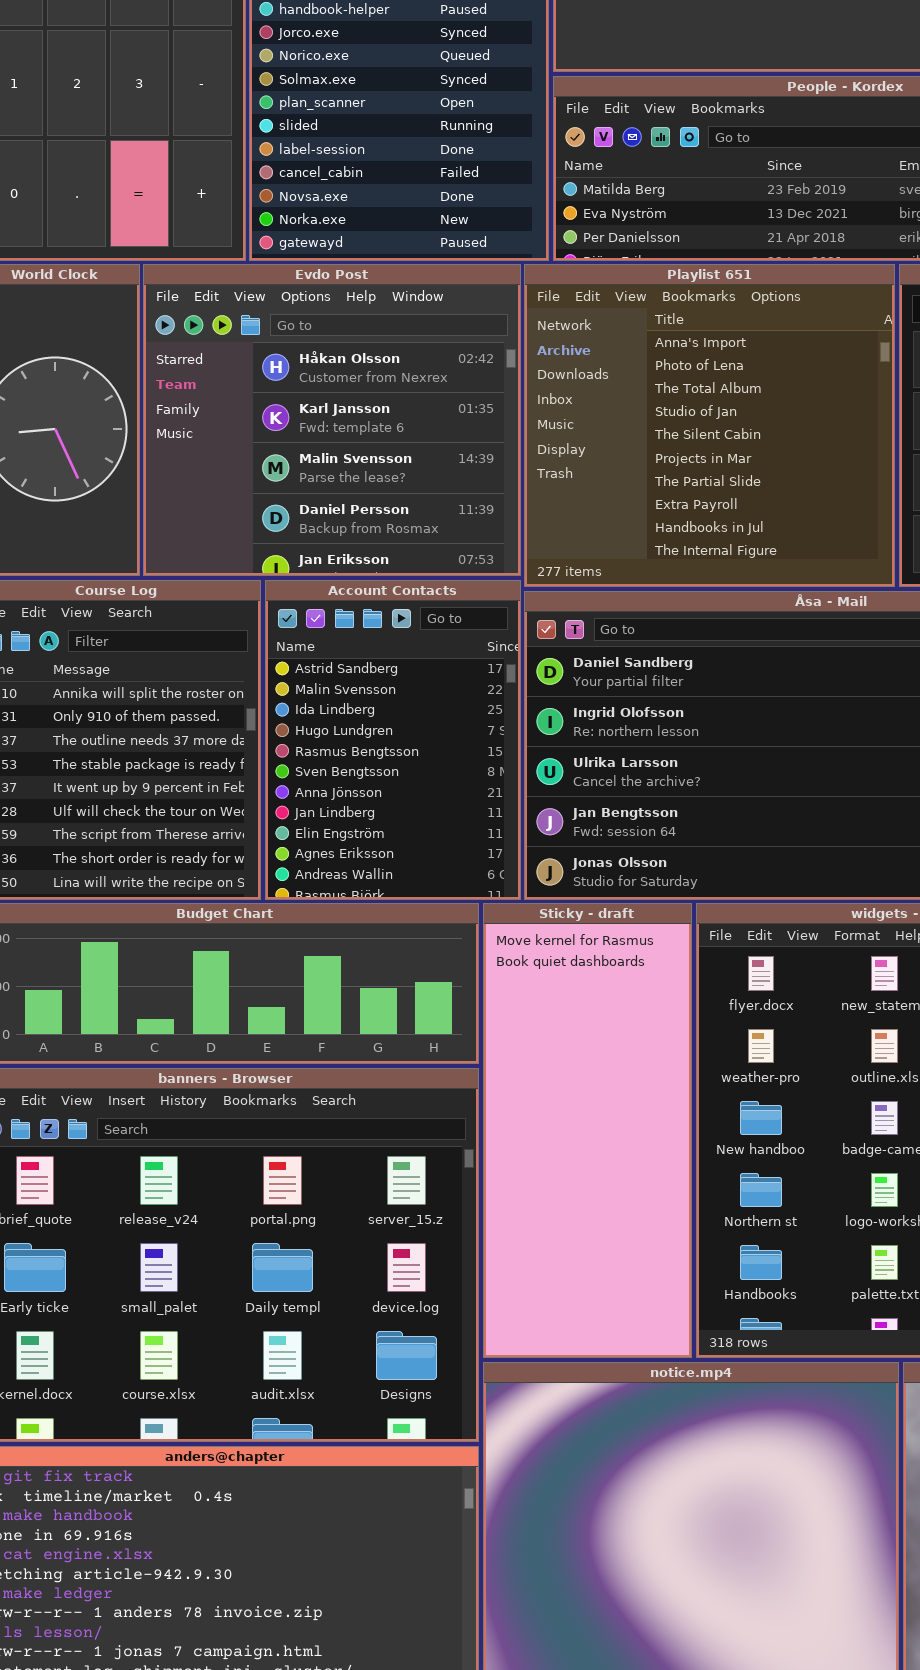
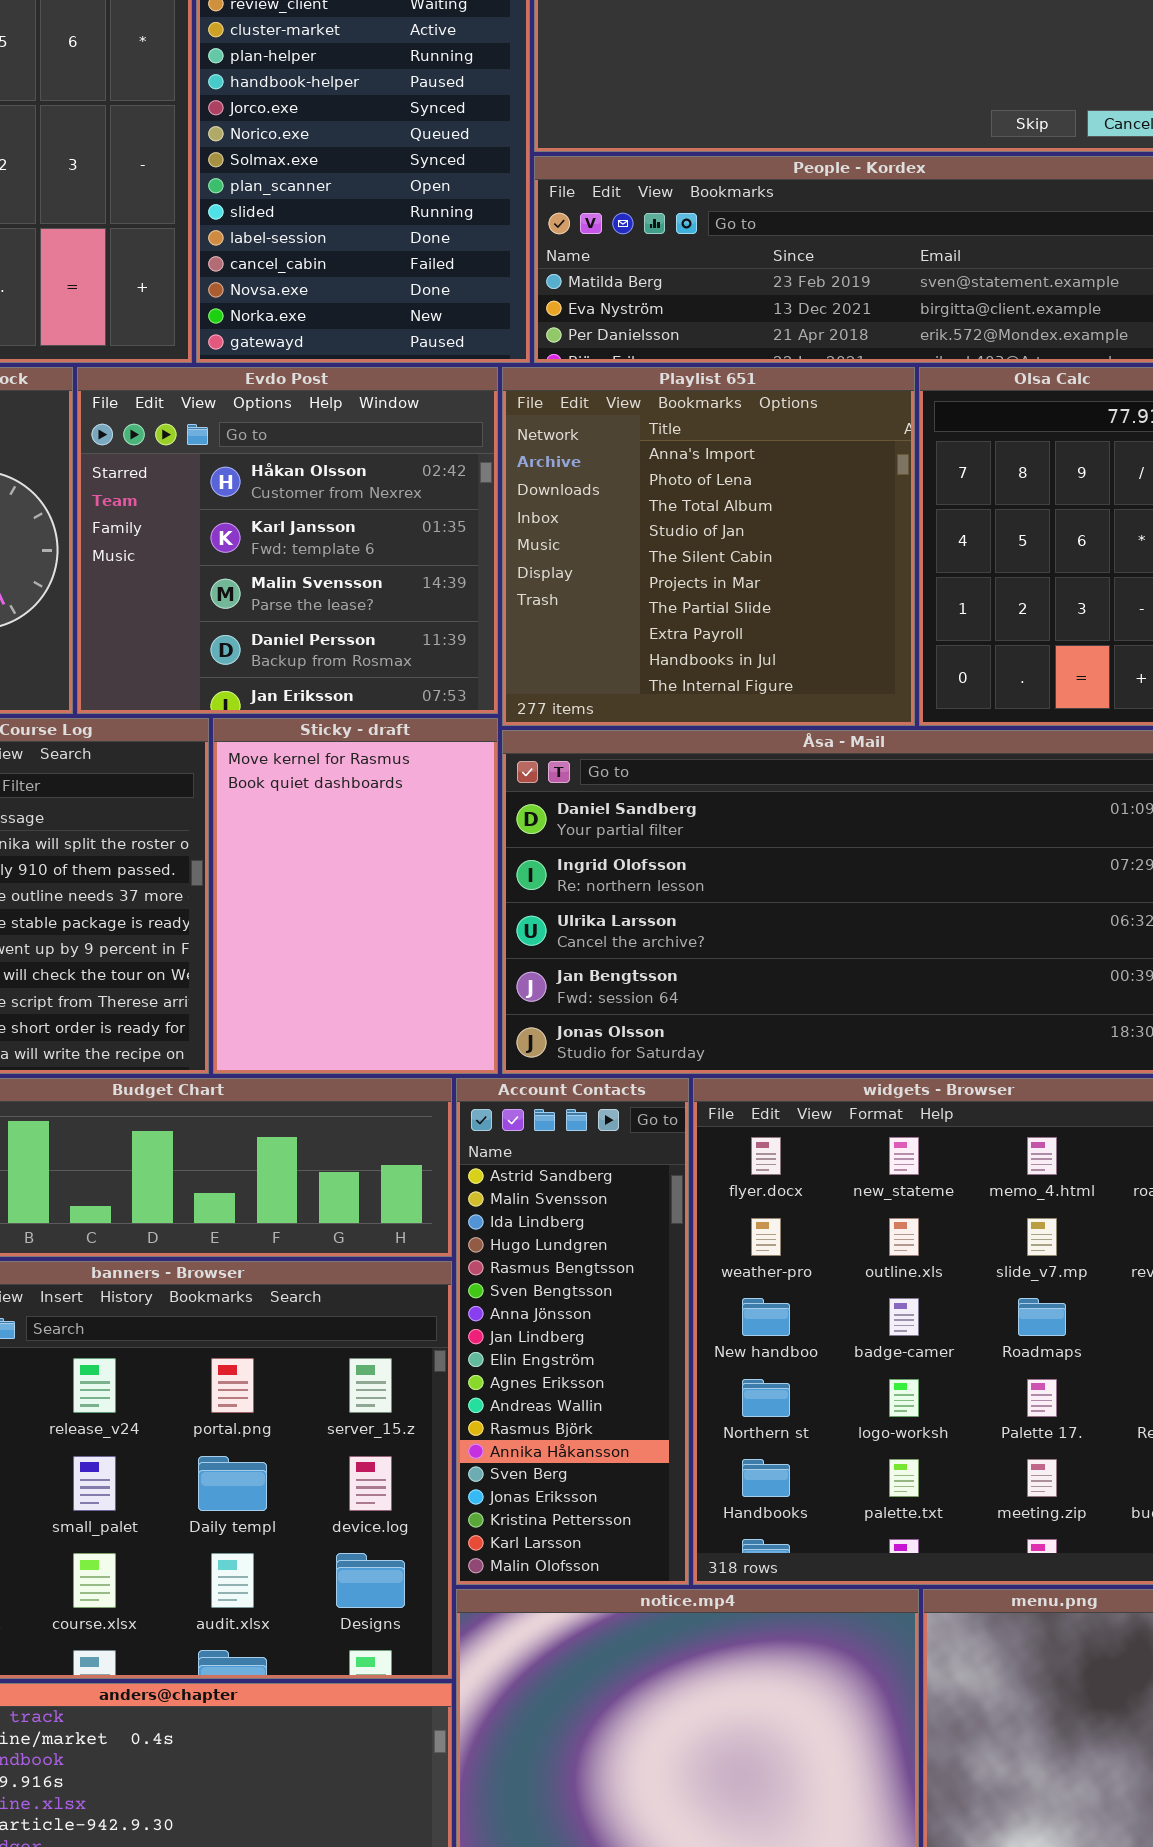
Account Contacts: [265,580,521,900] -> [456,1078,689,1585], moved, resized
Sticky - draft: [483,903,692,1358] -> [213,718,498,1074], moved, resized

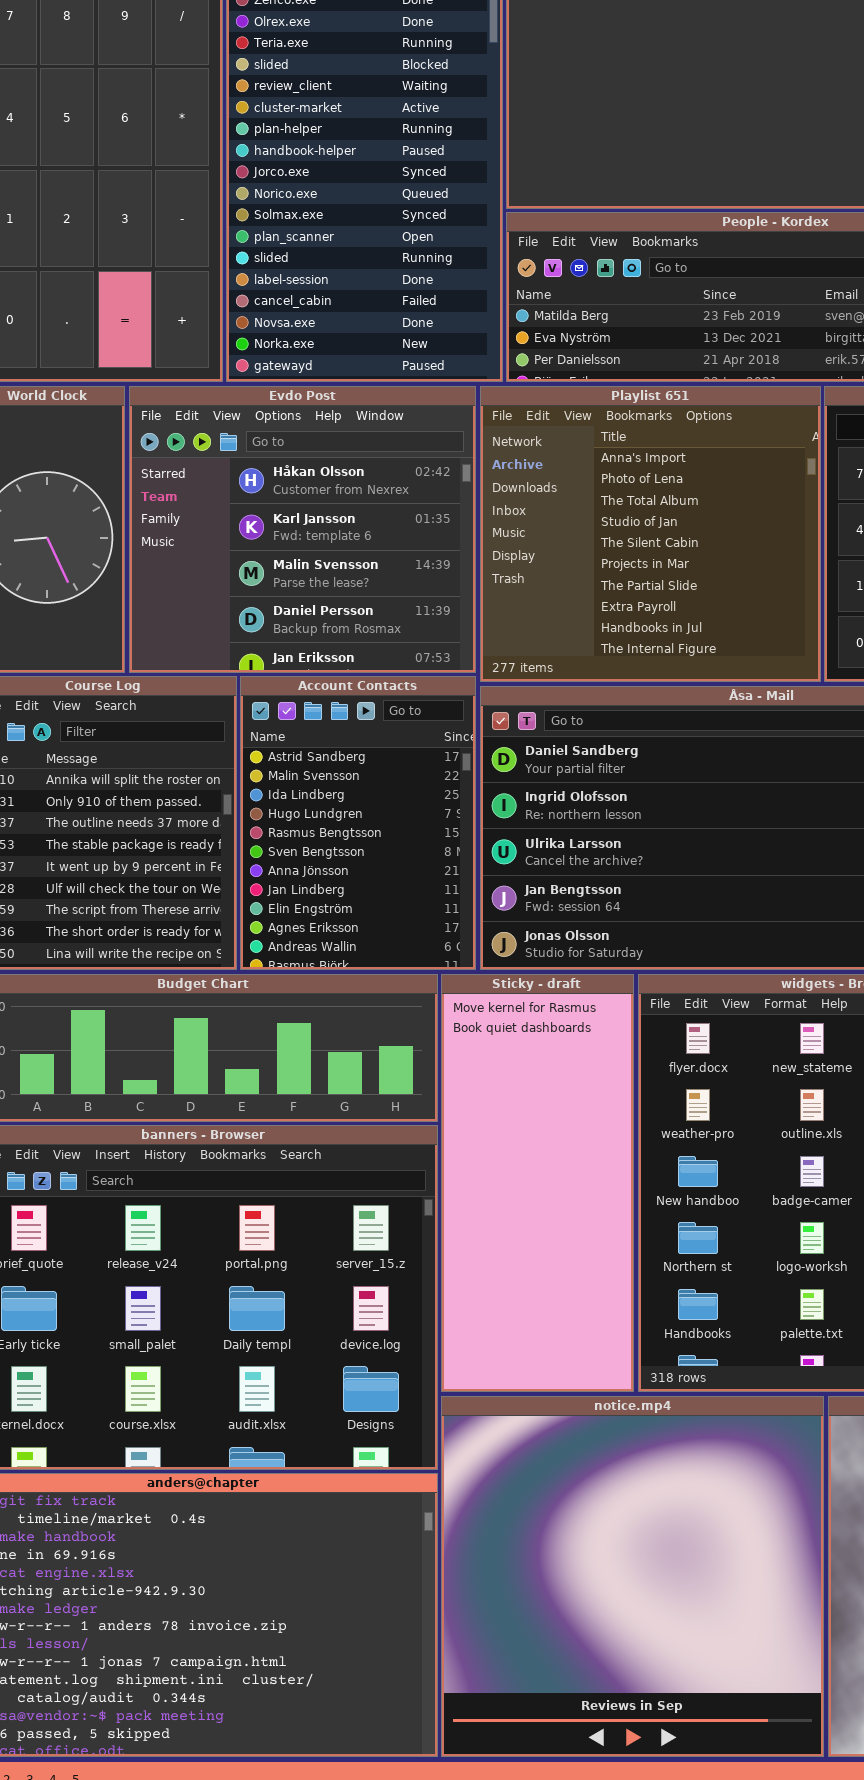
Sticky - draft: [213,718,498,1074] -> [441,974,634,1392], moved, resized
Account Contacts: [456,1078,689,1585] -> [240,676,476,970], moved, resized

